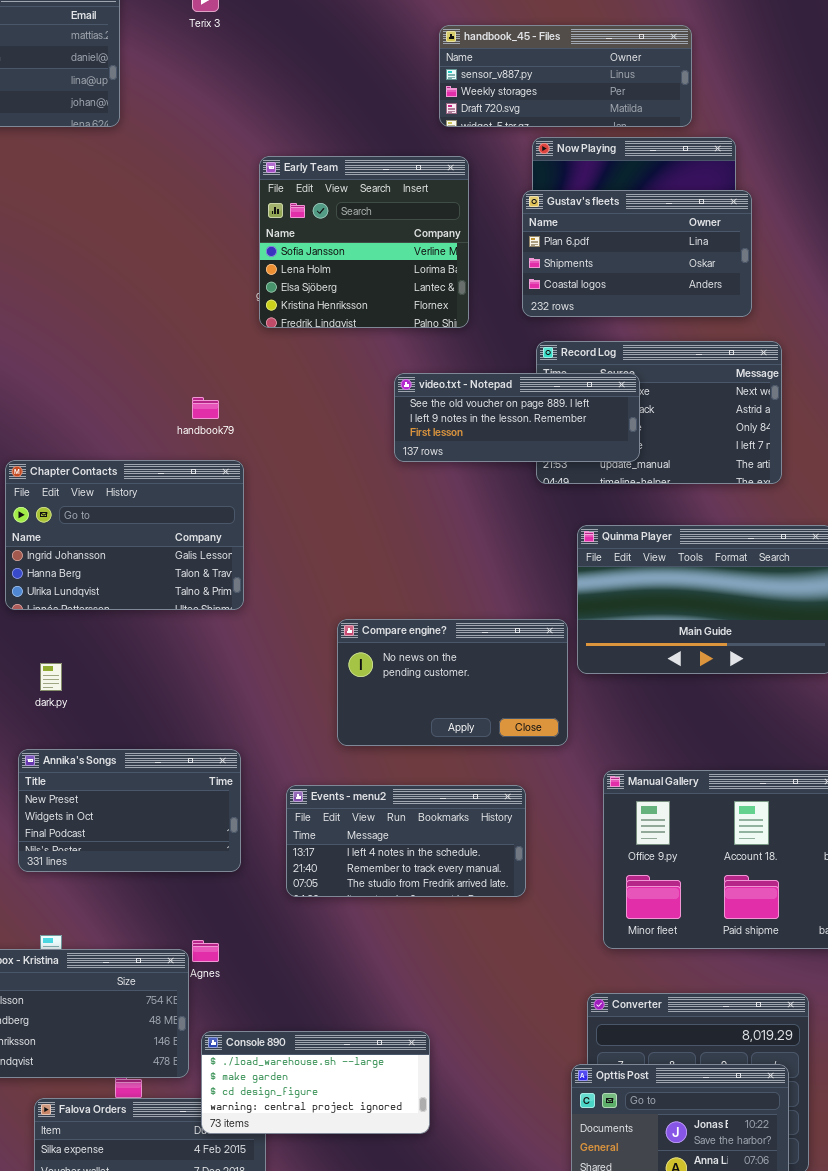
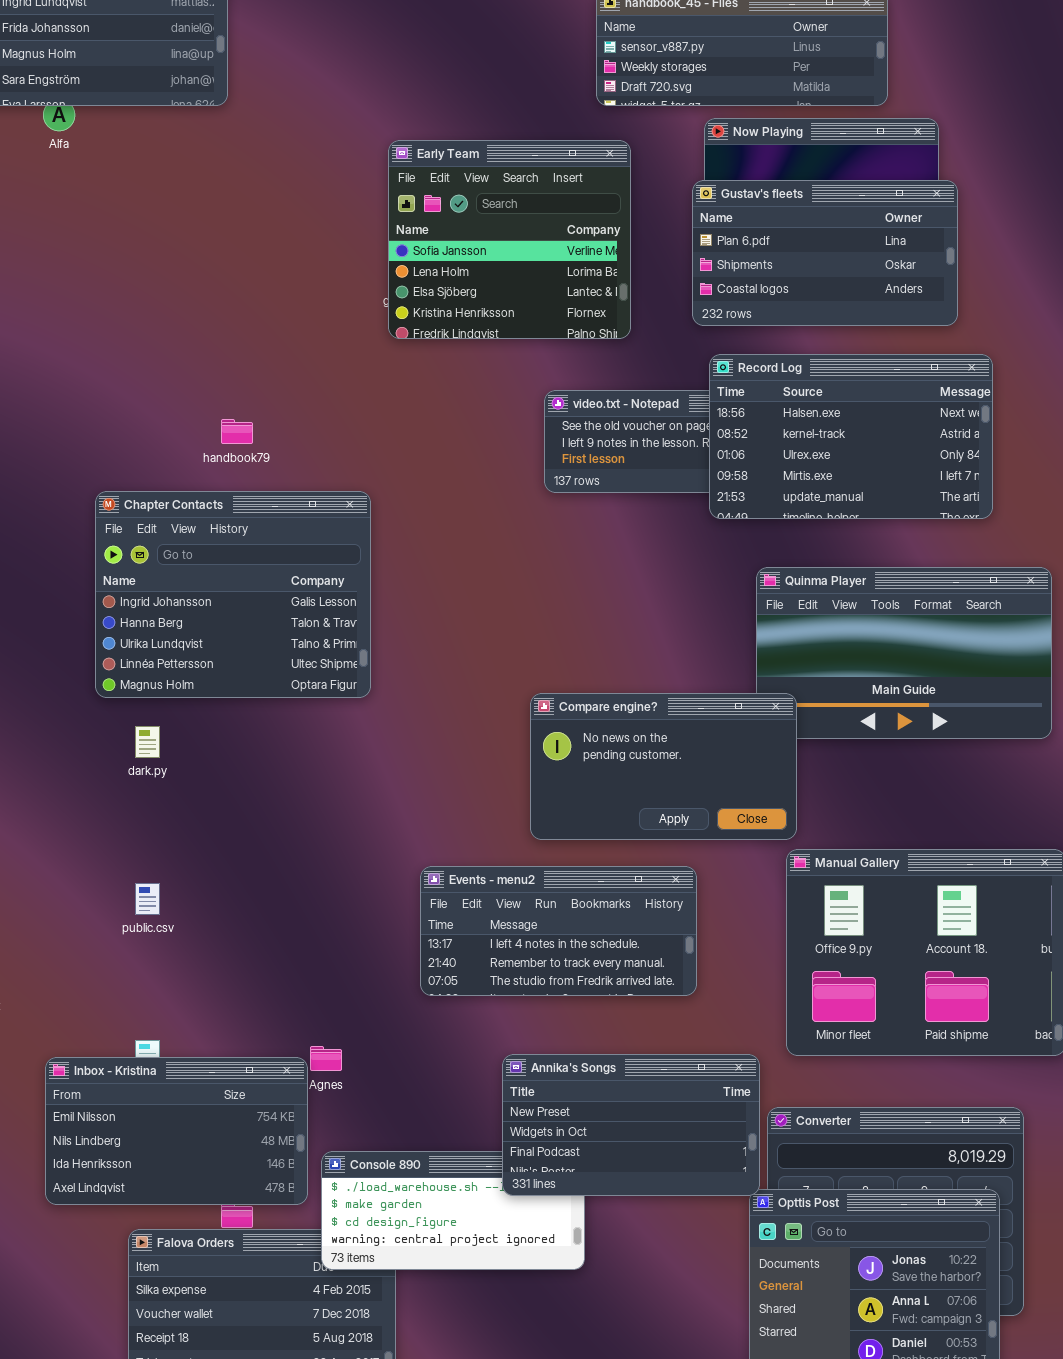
Record Log: [536,341,782,484] -> [709,354,993,519], raised
handbook79: [192,397,219,419] -> [221,419,253,444], moved
Chapter Contacts: [5,460,244,610] -> [95,491,371,698], resized
Compare engine?: [337,619,568,746] -> [530,693,797,840], moved
Annika's Songs: [18,749,241,872] -> [502,1054,760,1196], moved

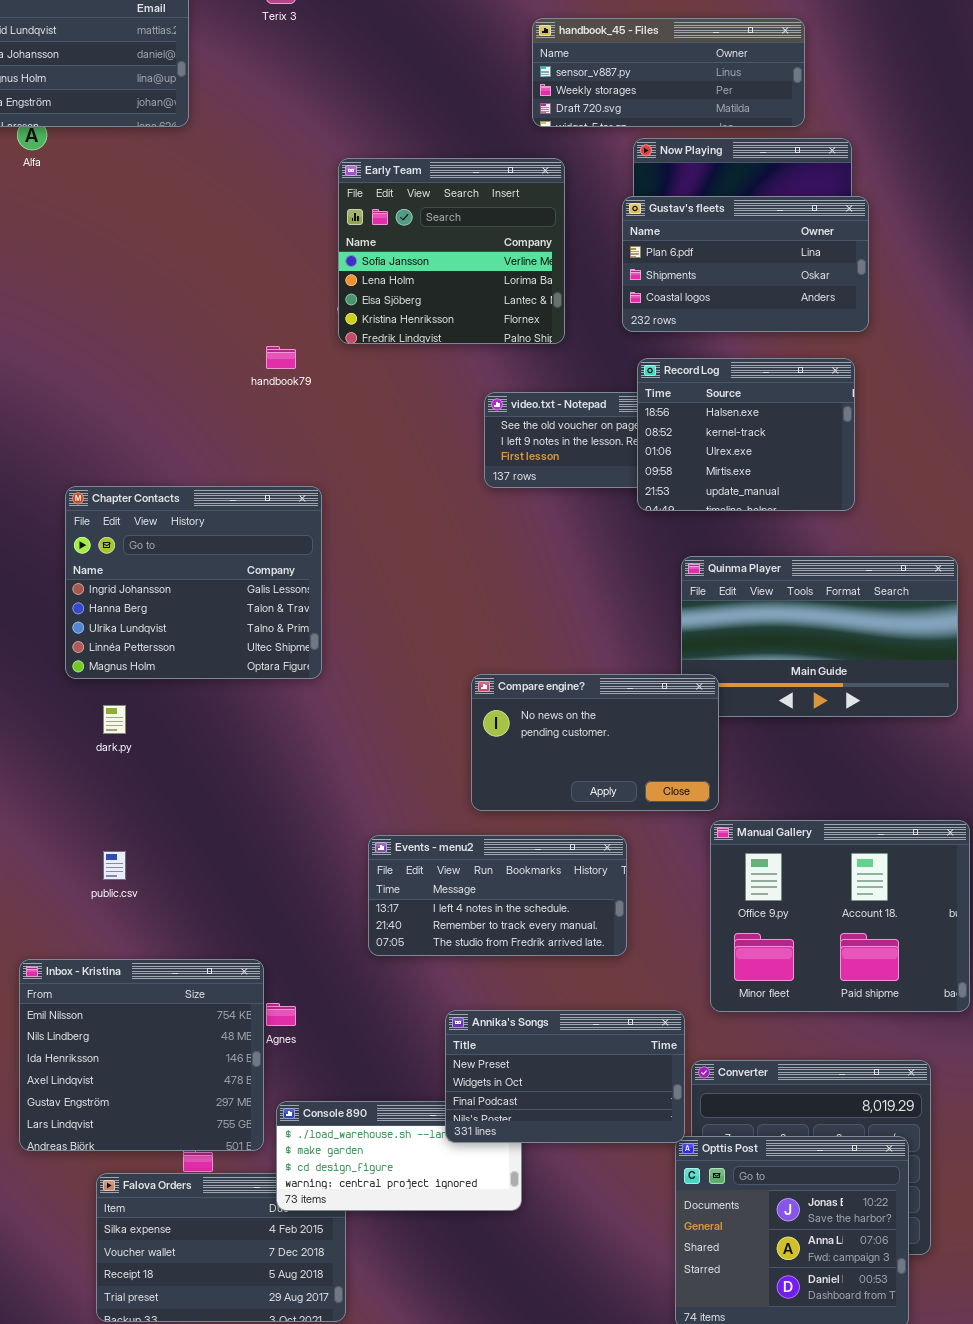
Record Log: [709,354,993,519] -> [637,358,855,511], resized
handbook79: [221,419,253,444] -> [266,346,296,369], moved
Inbox - Kristina: [45,1057,308,1205] -> [19,959,264,1151], resized

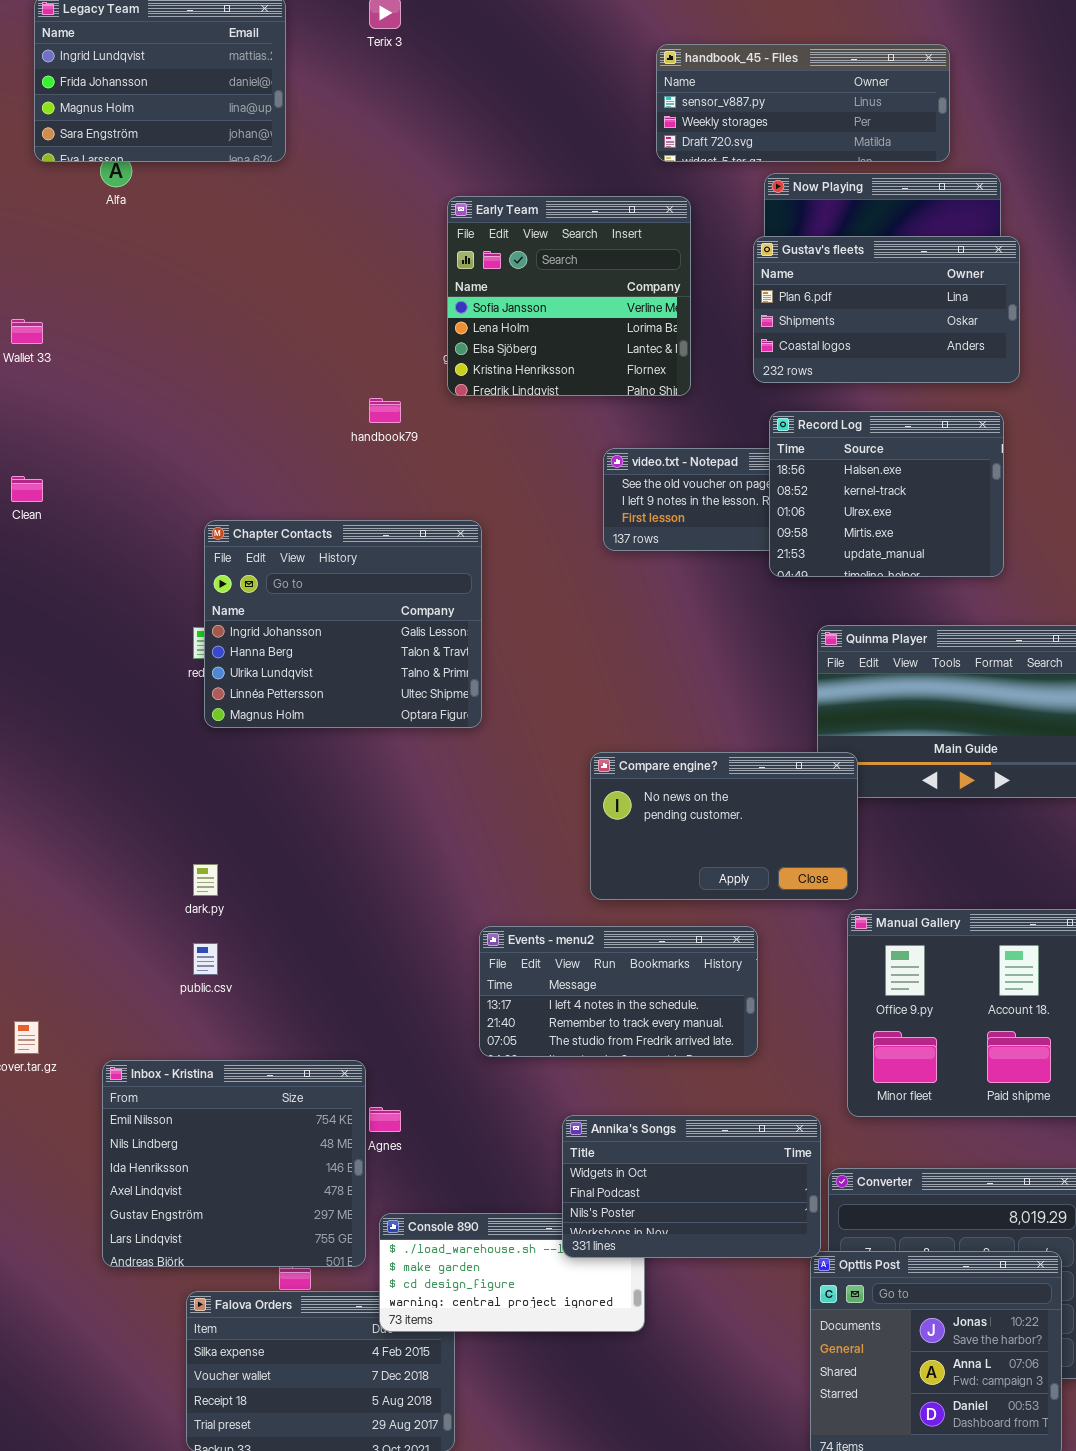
Chapter Contacts: [65,486,322,679] -> [204,520,482,728], moved
dark.py: [103,705,126,734] -> [193,864,218,896], moved
Annika's Songs: [445,1010,685,1143] -> [562,1115,821,1258], scrolled down 1 row

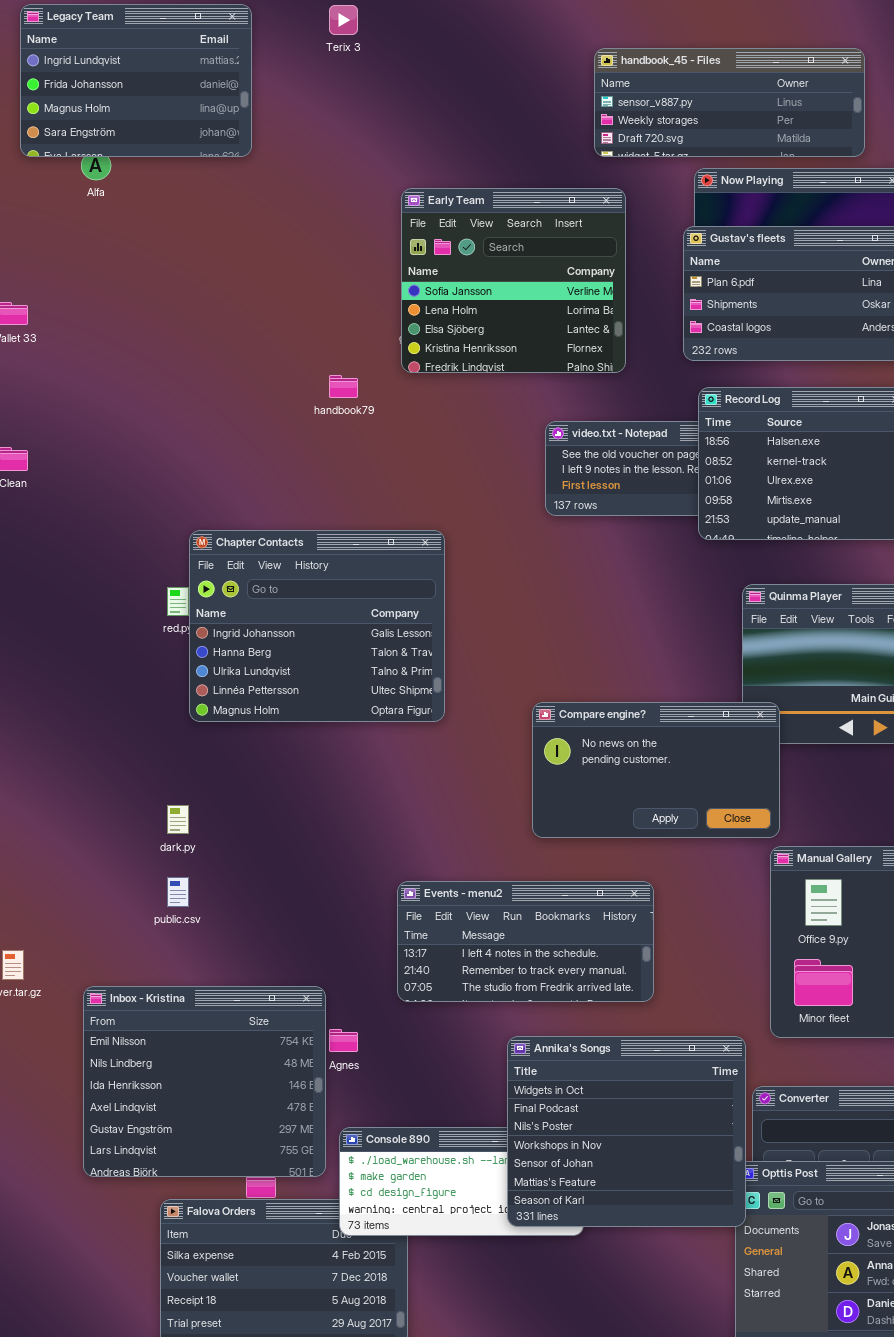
Chapter Contacts: [204,520,482,728] -> [189,530,445,722], moved
Events - menu2: [479,926,758,1057] -> [397,881,654,1002], moved
Annika's Songs: [562,1115,821,1258] -> [507,1036,746,1227], resized

